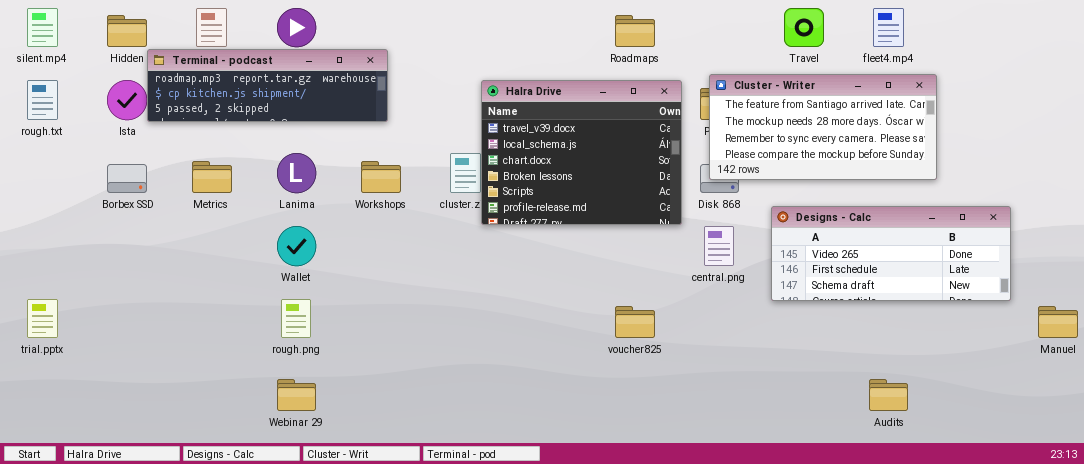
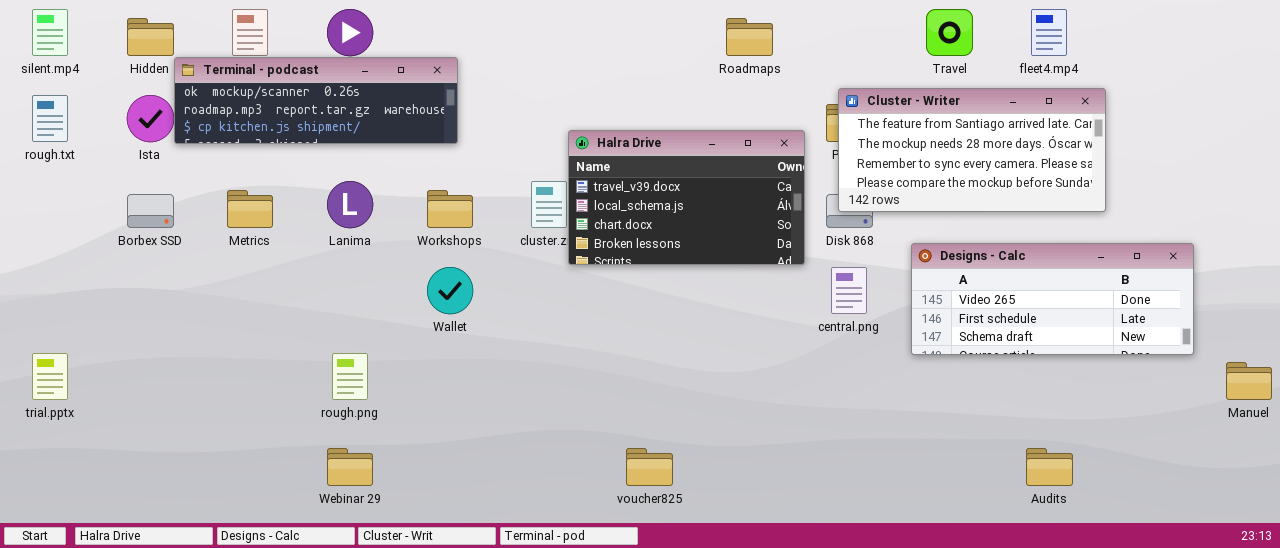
Terminal - podcast: [147,49,388,122] -> [174,57,458,144], scrolled up 1 row
Halra Drive: [481,80,682,225] -> [568,130,805,265], resized
Wallet: [277,226,316,266] -> [427,267,473,314], moved
voucher825: [615,306,655,338] -> [626,448,673,486], moved

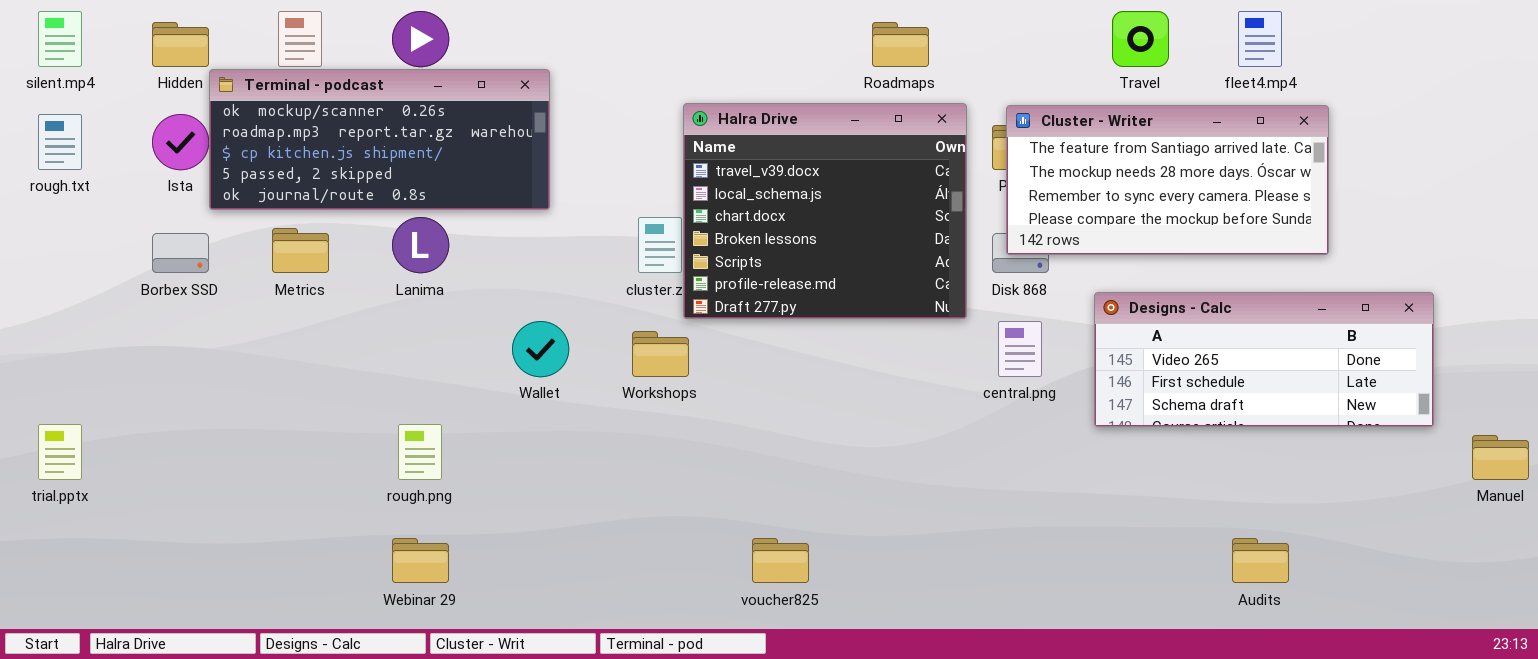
Terminal - podcast: [174,57,458,144] -> [209,69,550,210], resized
Halra Drive: [568,130,805,265] -> [683,103,967,319], resized
Workshops: [427,190,473,228] -> [632,331,689,377], moved

